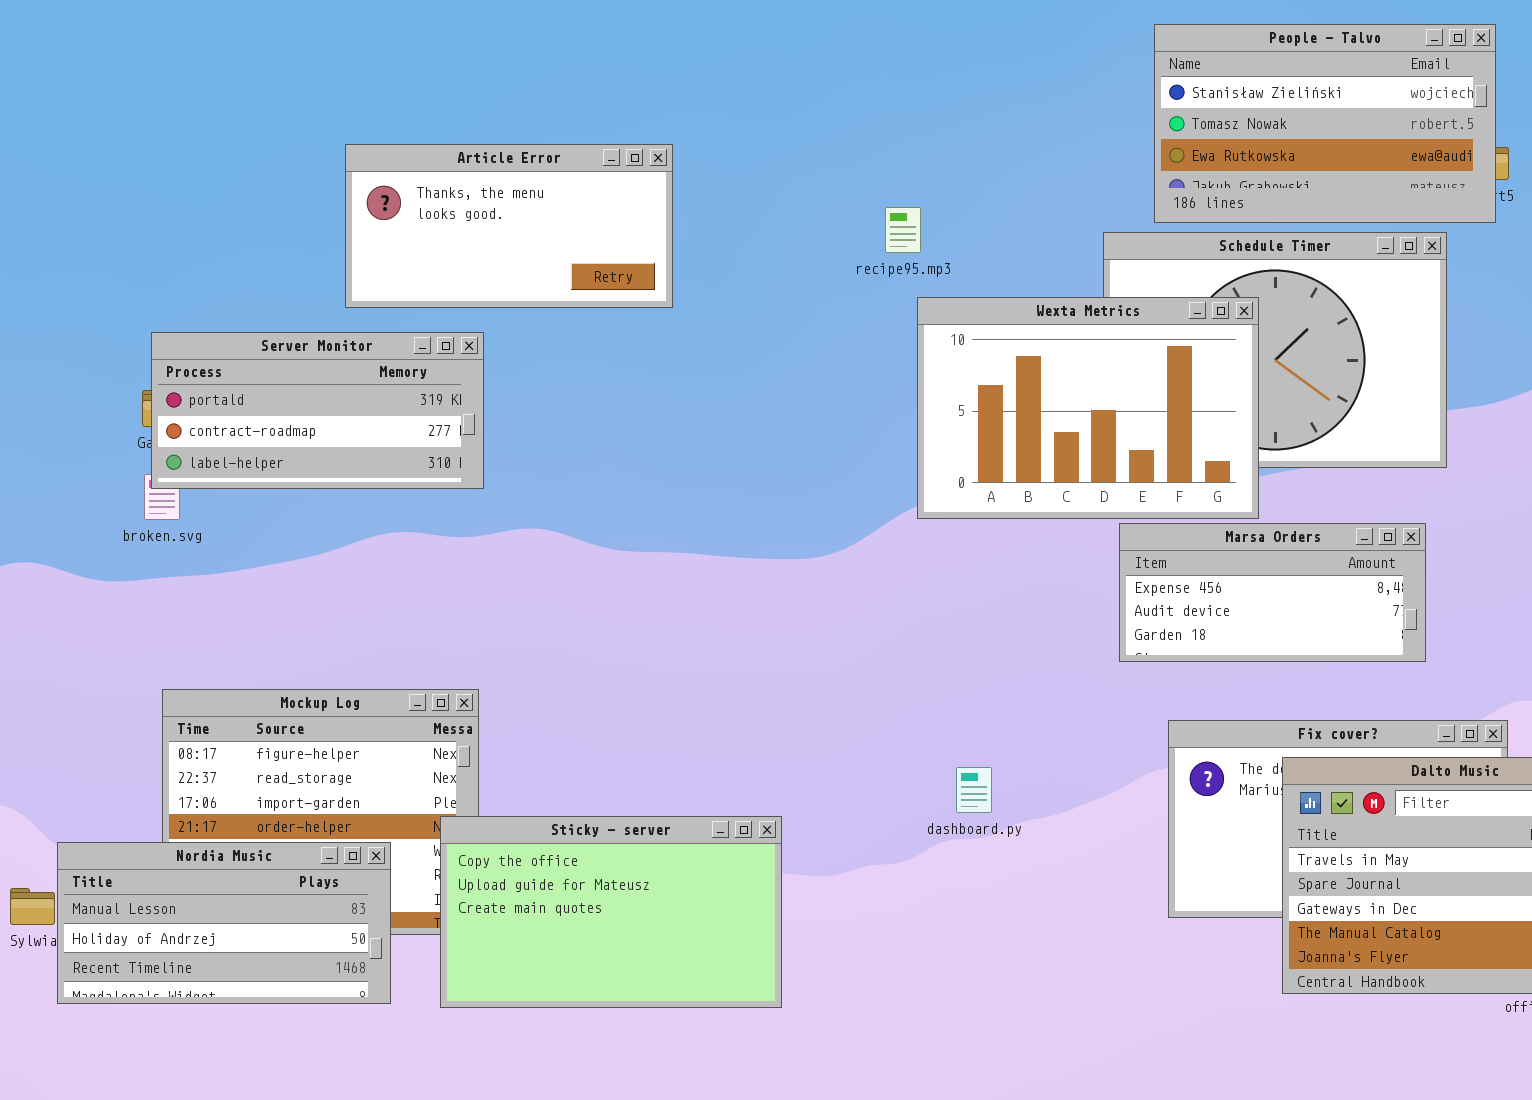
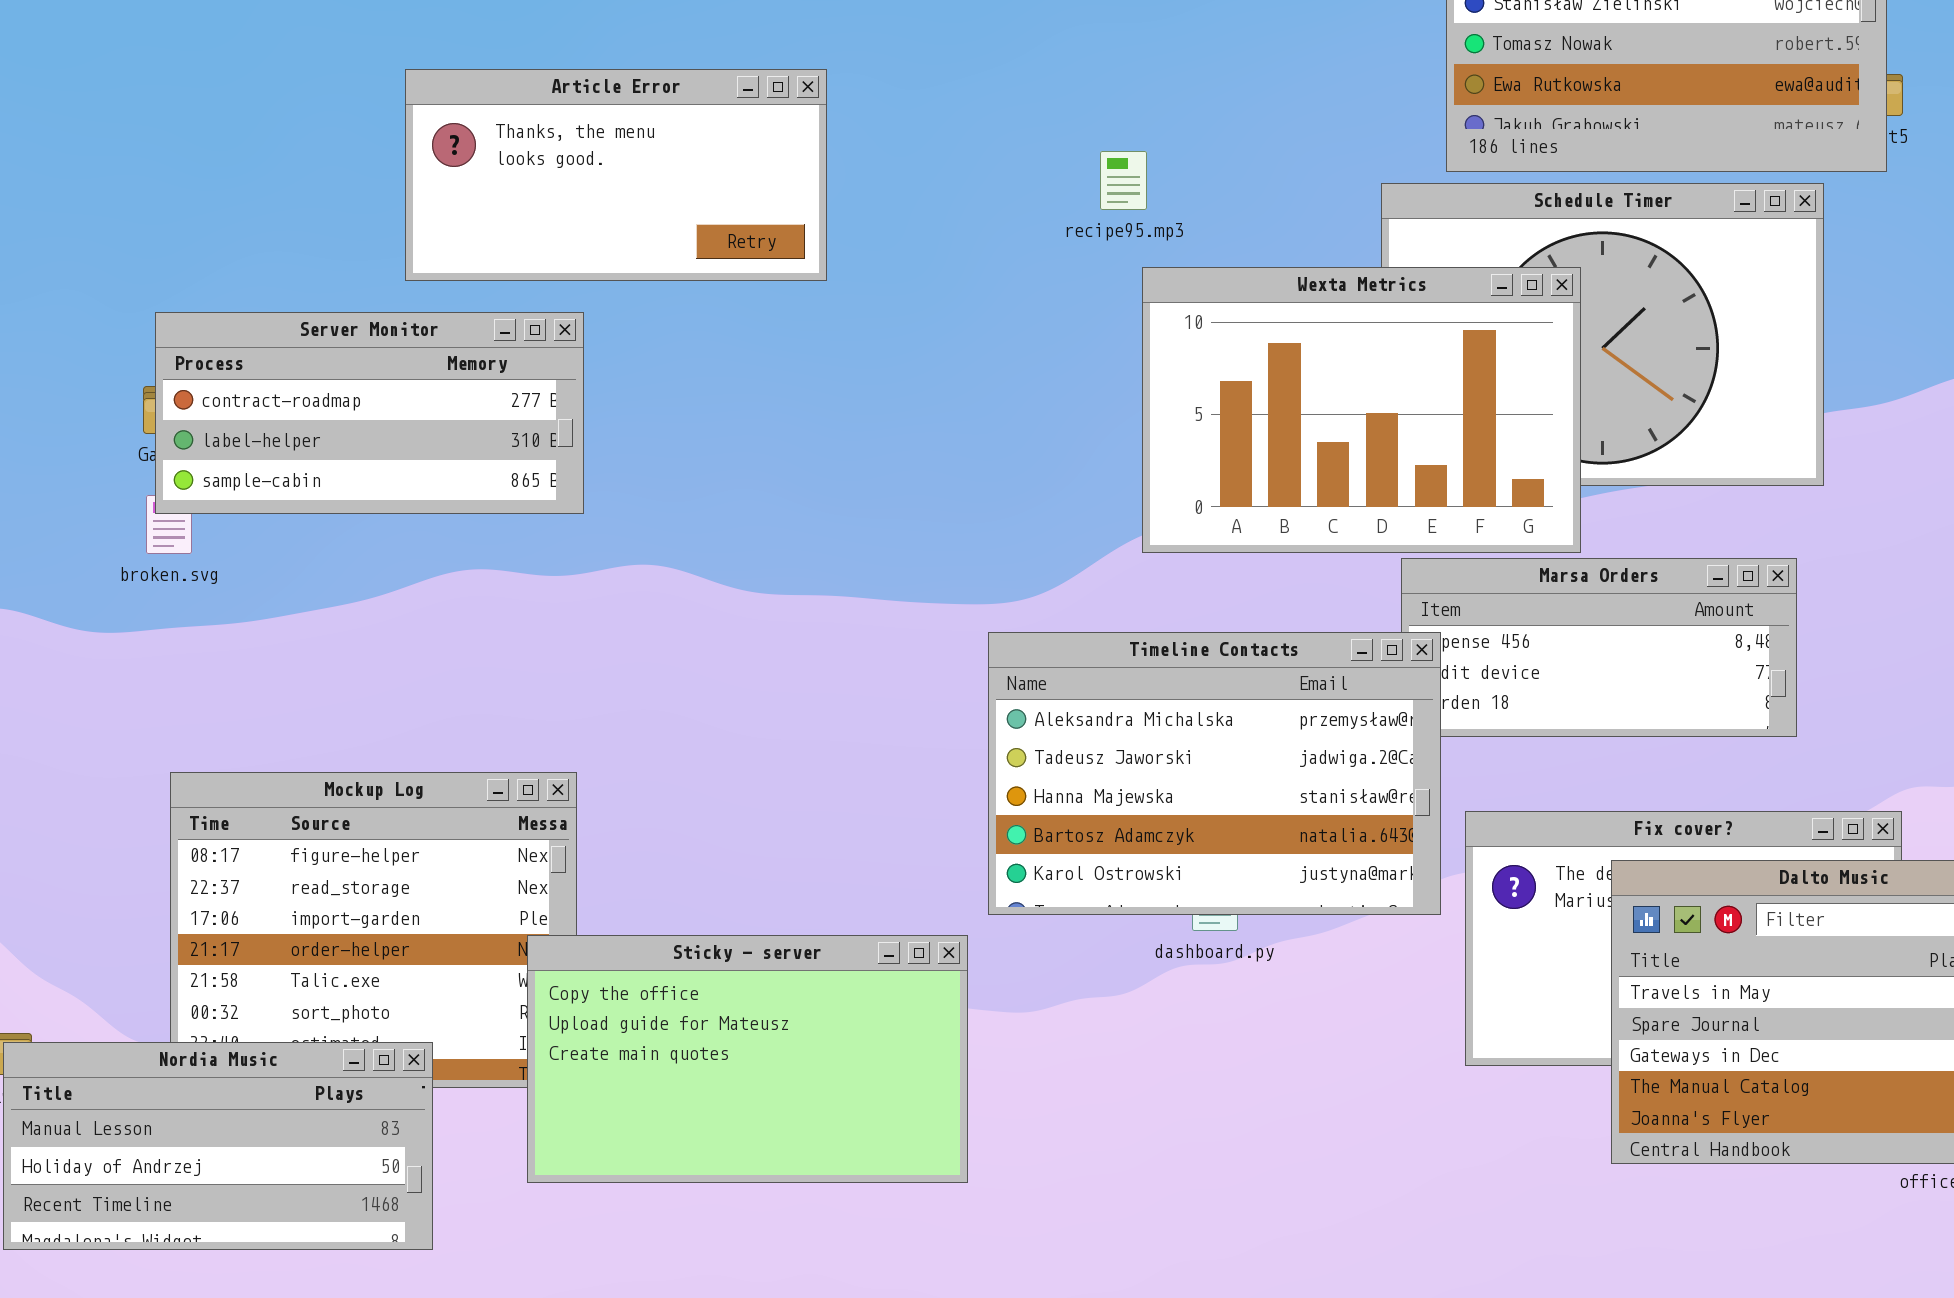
Server Monitor: [151,332,484,489] -> [155,312,584,514], scrolled down 1 row
Timeline Contacts: none -> [988,632,1441,915], opened
Nordia Music: [57,842,391,1004] -> [3,1042,433,1250], moved

